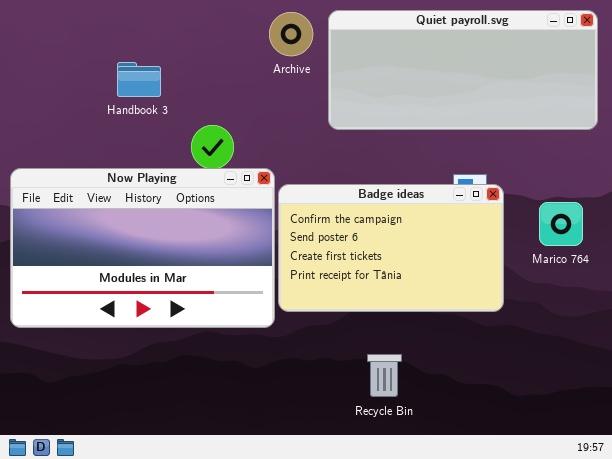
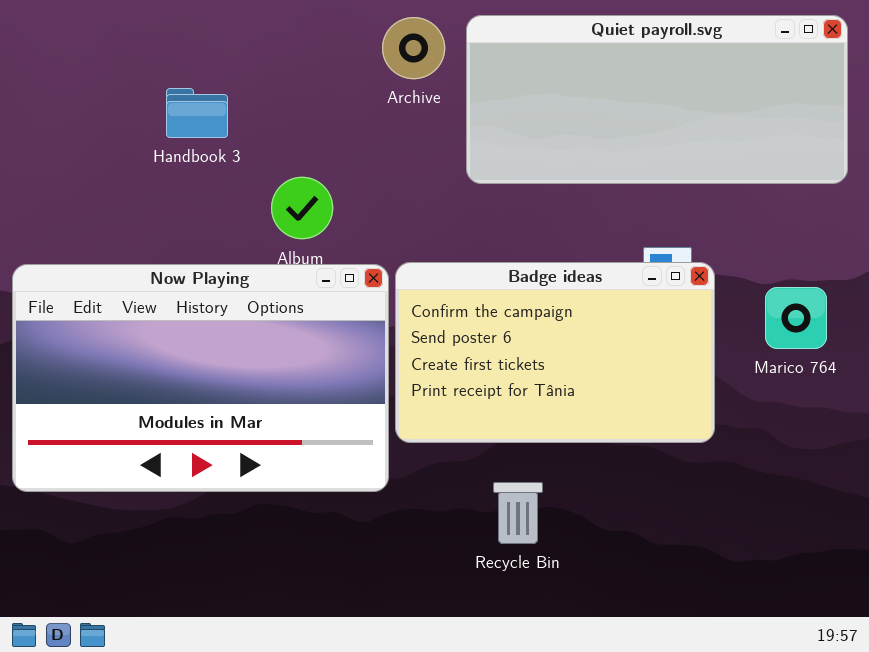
Now Playing: [10,168,275,328] -> [12,264,389,492], moved
Recycle Bin: [367,354,402,397] -> [493,482,543,544], moved

